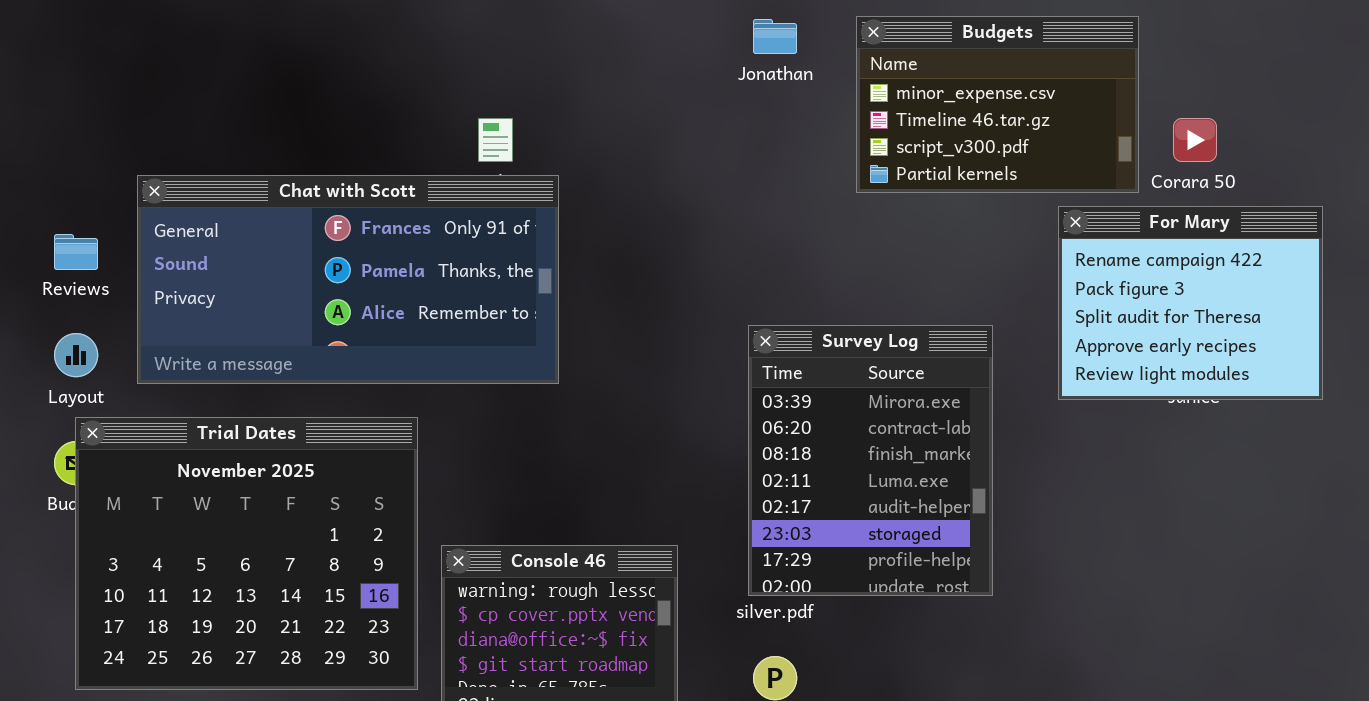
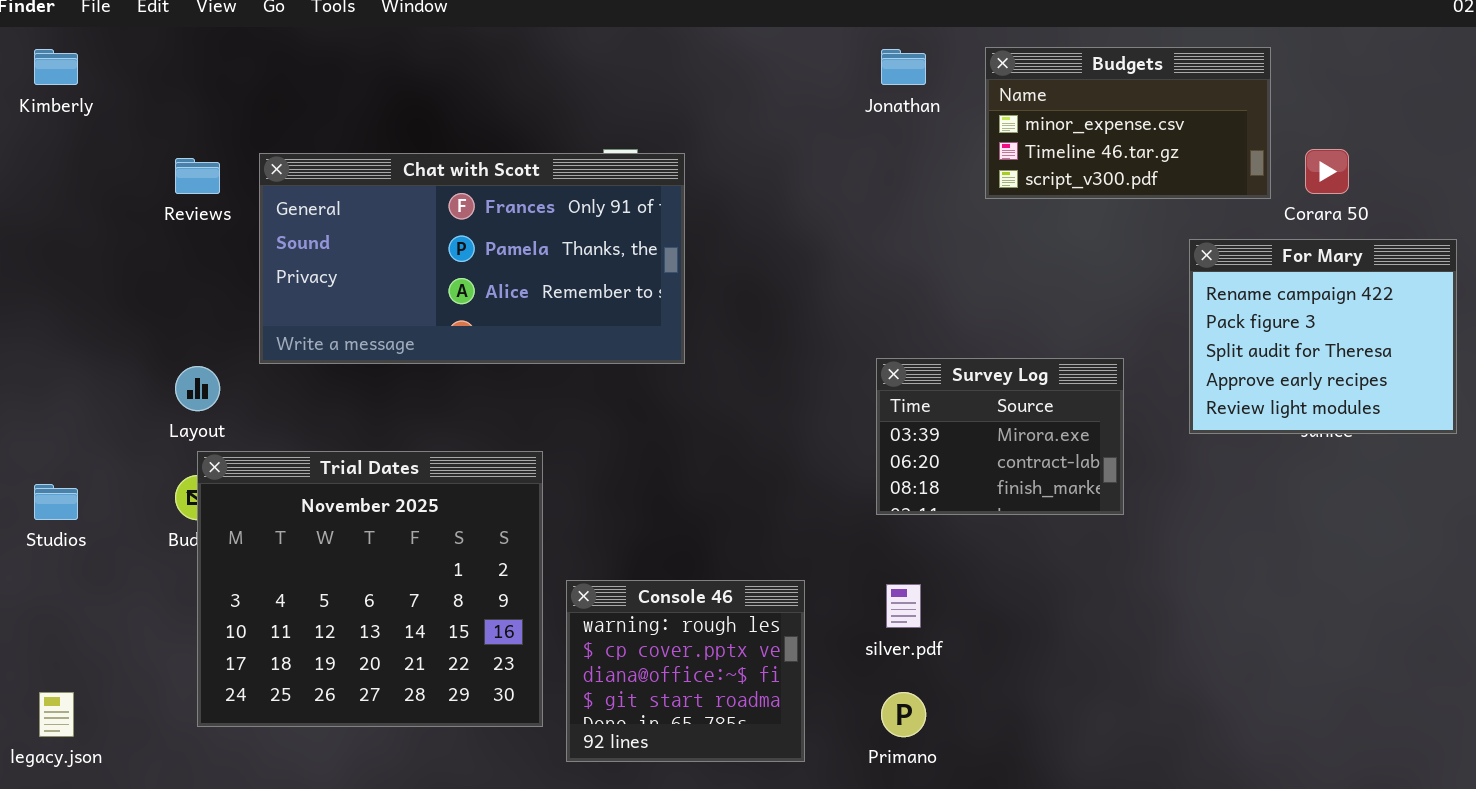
Budgets: [856,16,1139,193] -> [985,47,1271,199], resized
Chat with Scott: [137,175,559,384] -> [259,153,685,364], moved
Reviews: [54,234,98,270] -> [175,158,220,194], moved
Survey Log: [748,325,993,596] -> [876,358,1124,515], resized

